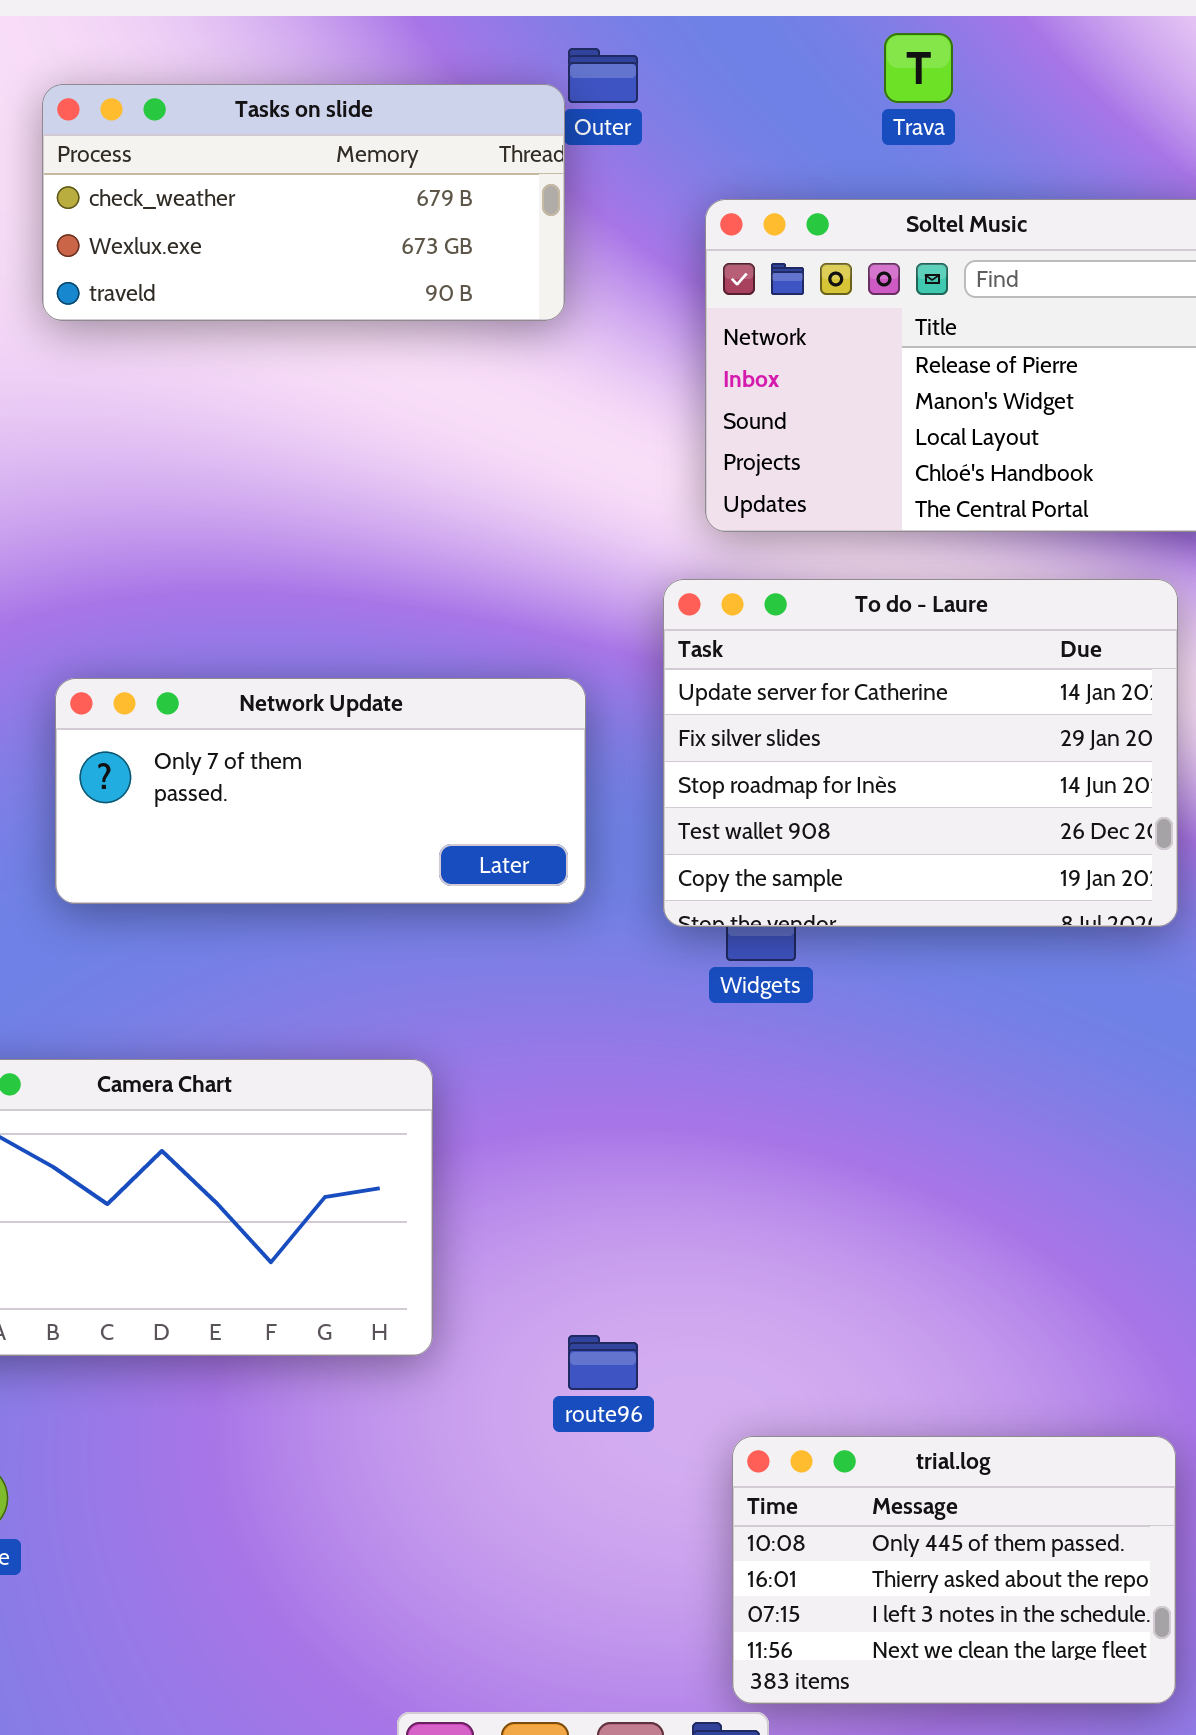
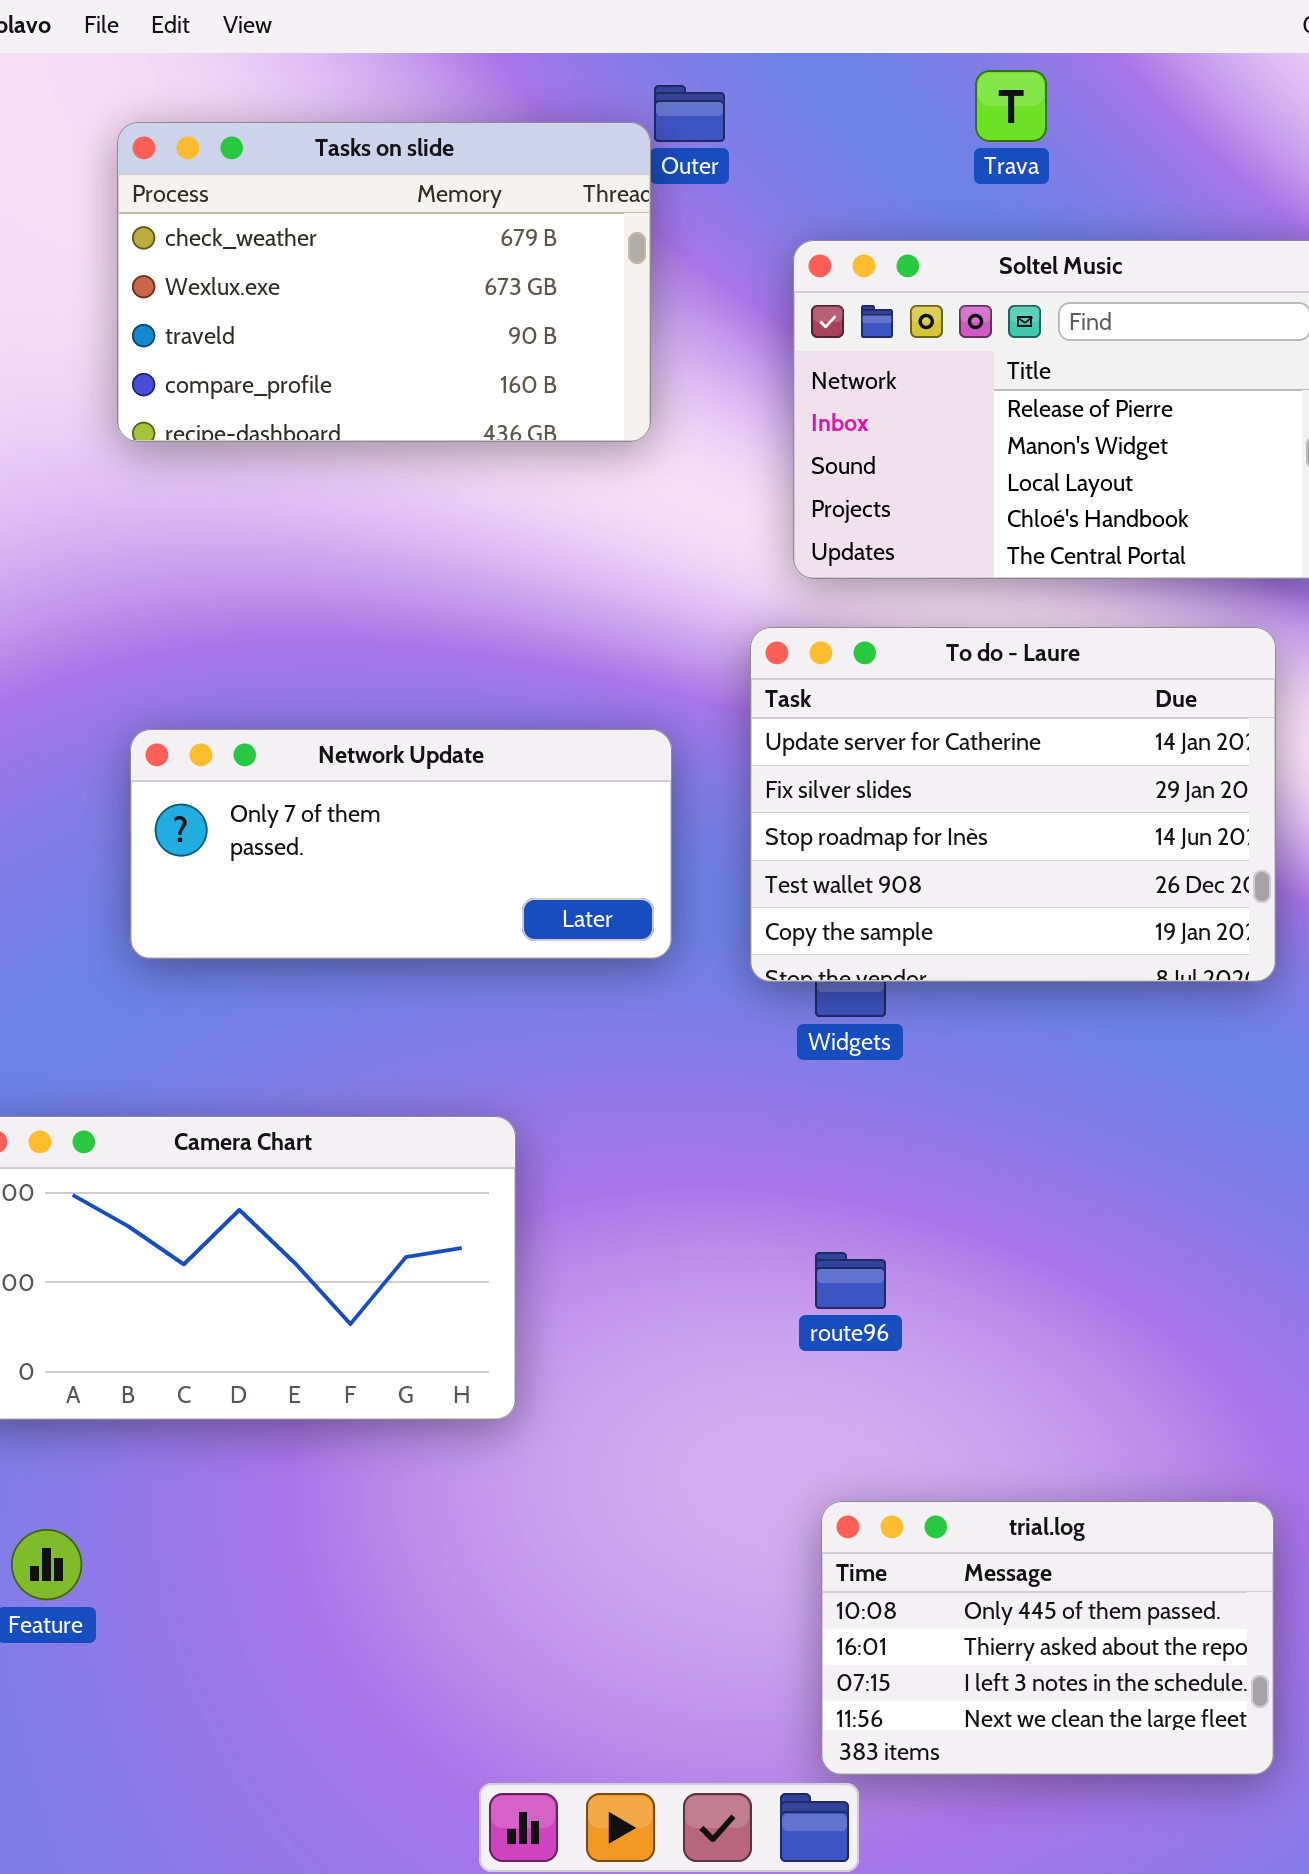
Tasks on slide: [42,84,565,321] -> [117,122,651,442], resized
route96: [568,1335,638,1390] -> [815,1252,886,1309], moved

